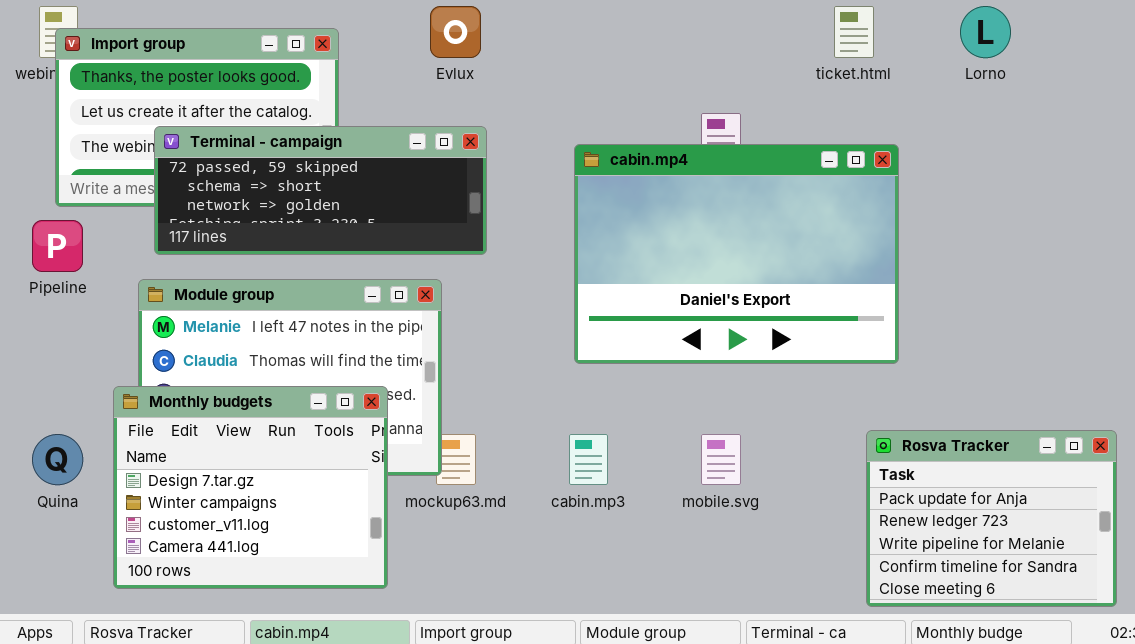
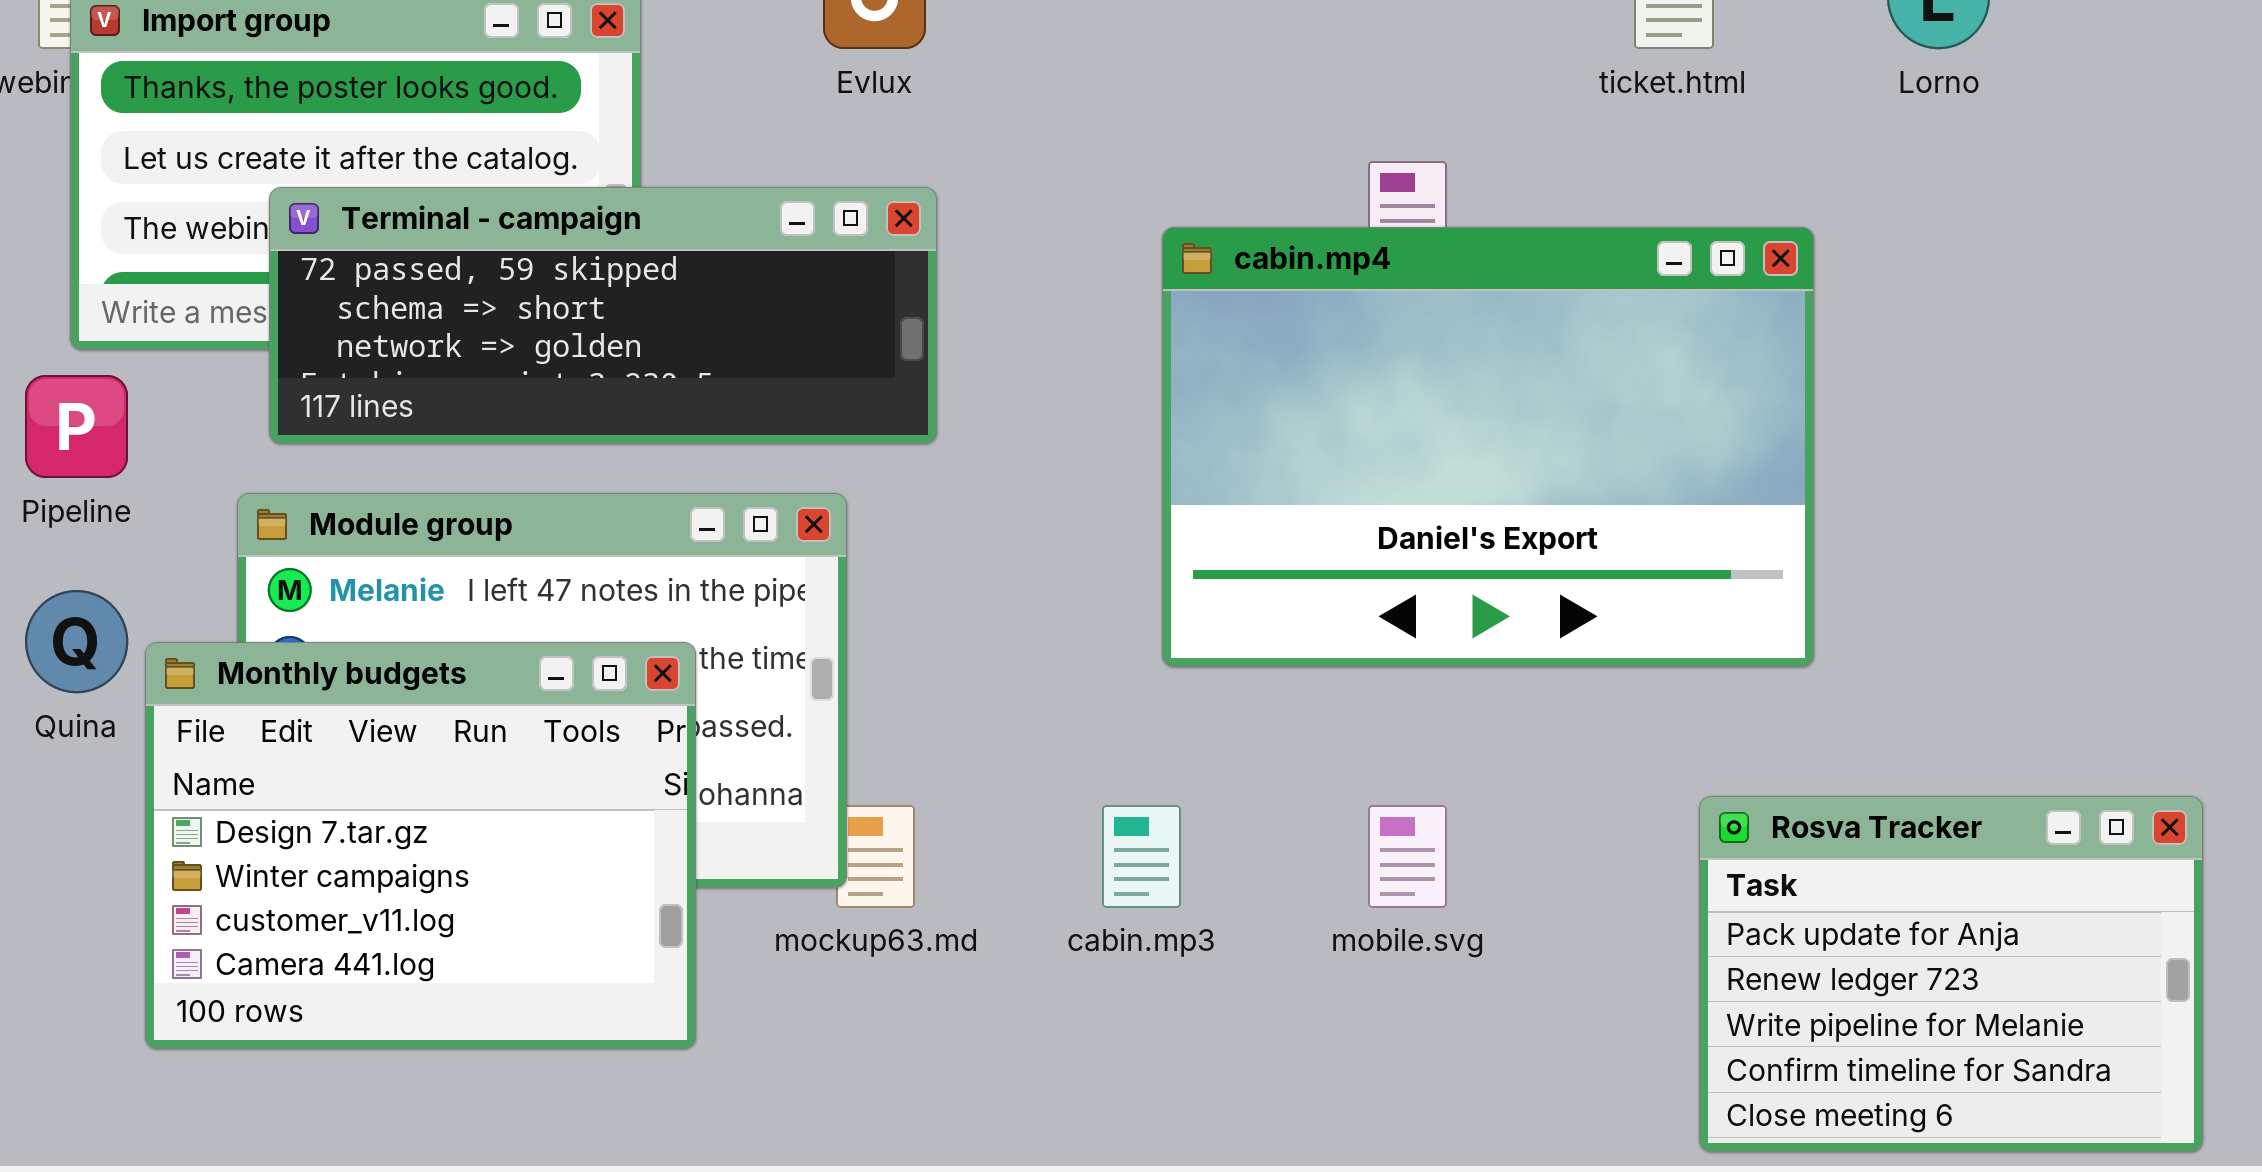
cabin.mp4: [574,144,899,364] -> [1162,227,1814,667], moved
Monthly budgets: [113,386,388,589] -> [145,642,696,1049], moved
Quina: [32,434,83,485] -> [25,590,128,693], moved

